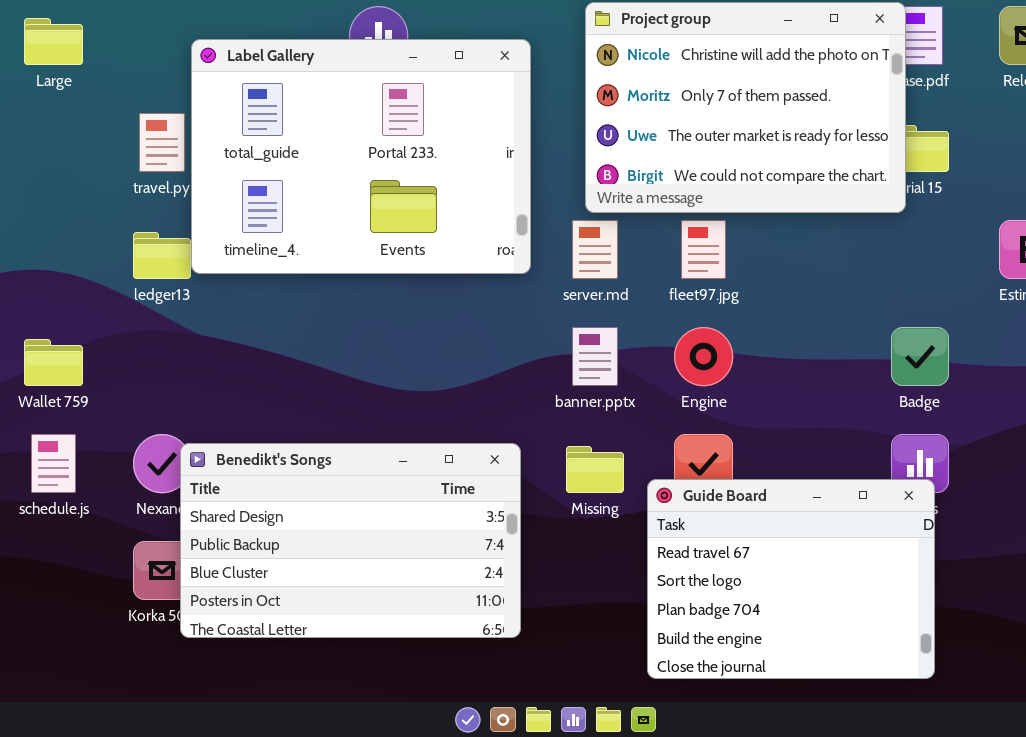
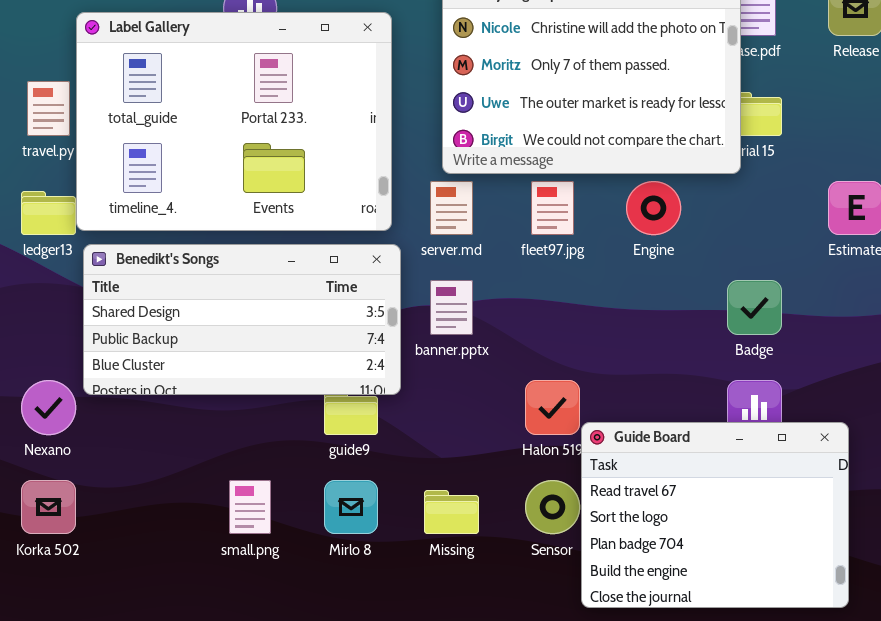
Engine: [674,327,733,386] -> [626,181,681,235], moved
Benedikt's Songs: [180,443,521,638] -> [83,244,401,395], moved, resized
Missing: [566,446,624,493] -> [424,490,479,534], moved
Guide Board: [647,479,935,679] -> [581,422,849,608], moved

